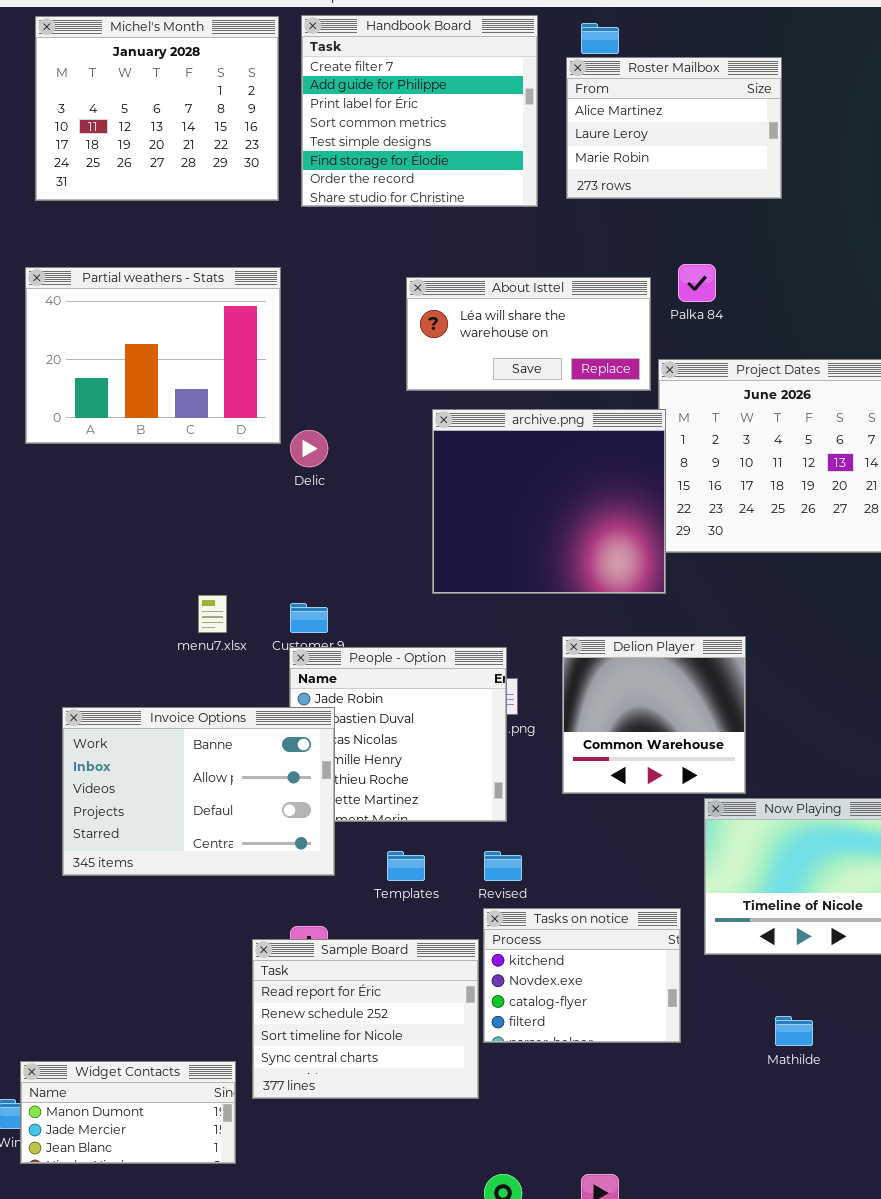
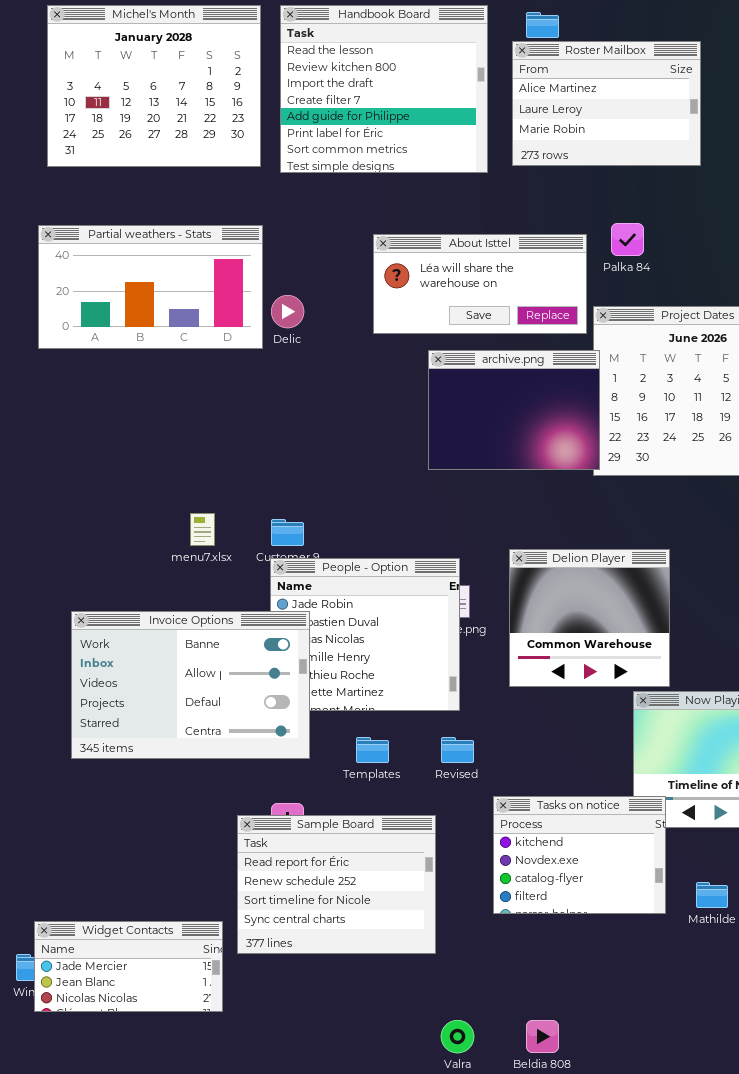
Handbook Board: [301,15,538,207] -> [280,5,488,173], scrolled up 3 rows
Partial weathers - Stats: [25,267,281,444] -> [38,225,263,349], resized
archive.png: [432,409,666,594] -> [428,350,600,470], resized
Delic: [290,430,328,467] -> [271,295,304,328], moved
Tasks on notice: [483,908,681,1043] -> [493,796,666,914], moved
Widget Contacts: [20,1061,236,1164] -> [34,921,223,1012], scrolled down 1 row

